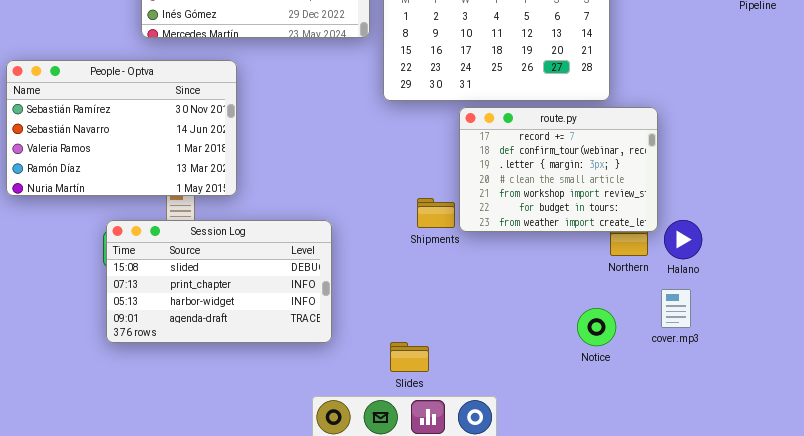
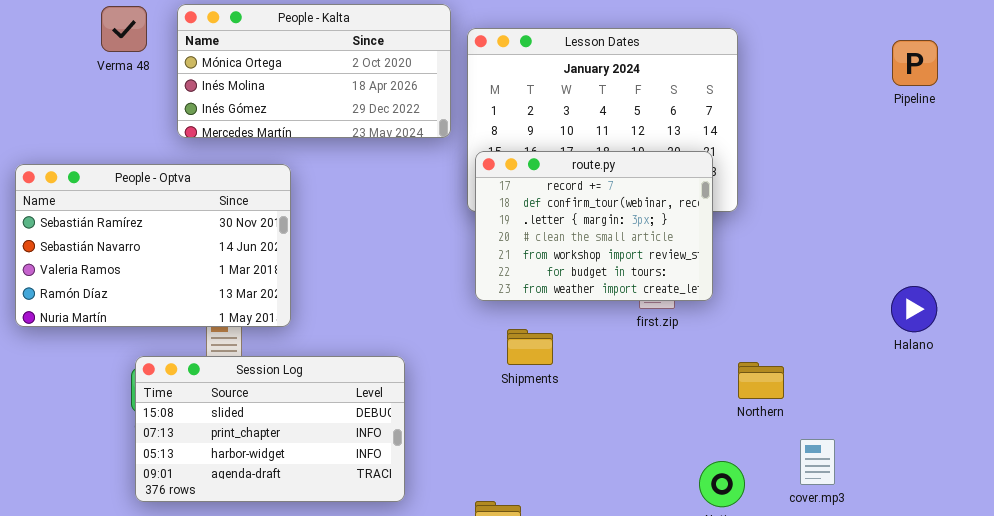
route.py: [459,107,658,232] -> [475,151,713,301], moved
Halano: [664,220,702,259] -> [891,286,937,332], moved

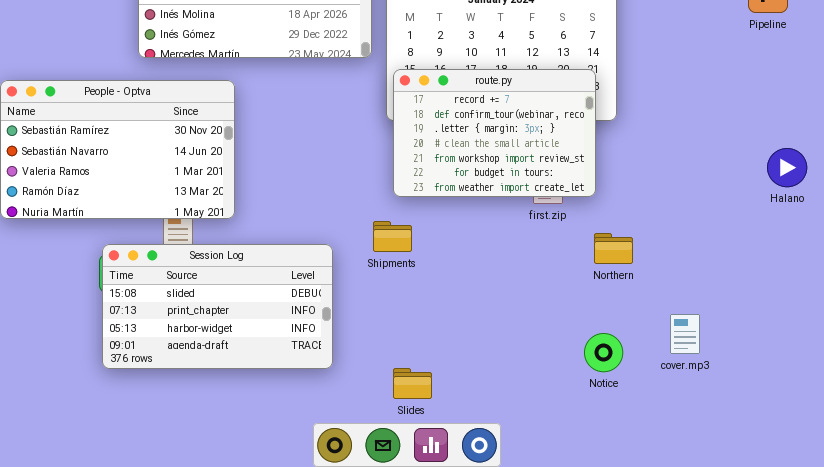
Halano: [891,286,937,332] -> [767,148,807,187], moved
Shipments: [507,329,553,365] -> [373,221,412,252], moved
Northern: [738,362,784,399] -> [594,233,633,264], moved

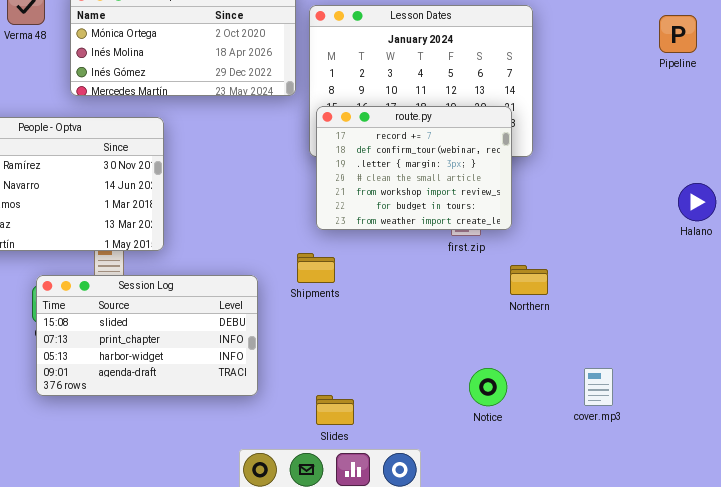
cover.mp3: [670,314,700,354] -> [584,368,613,406], moved
Notice: [584,333,623,372] -> [469,368,507,406], moved

